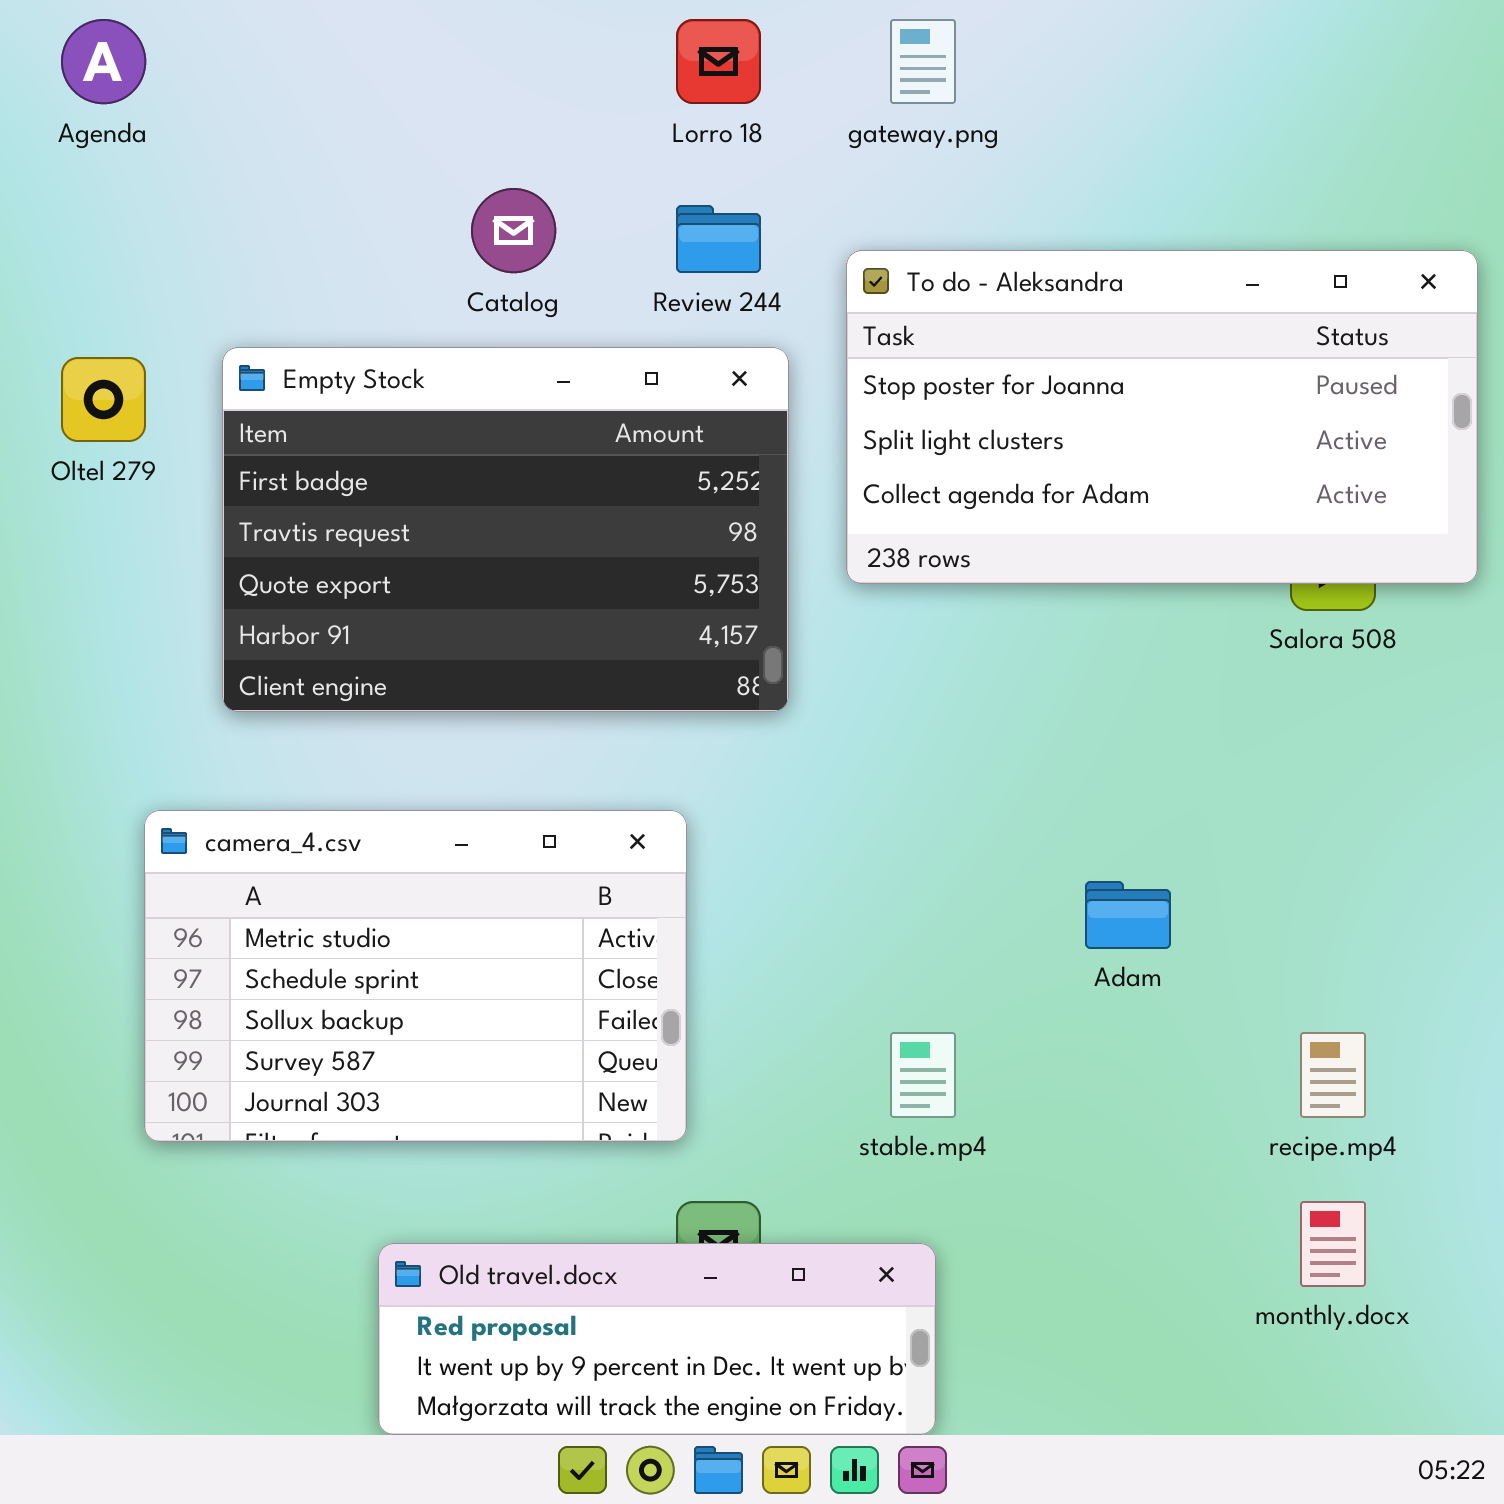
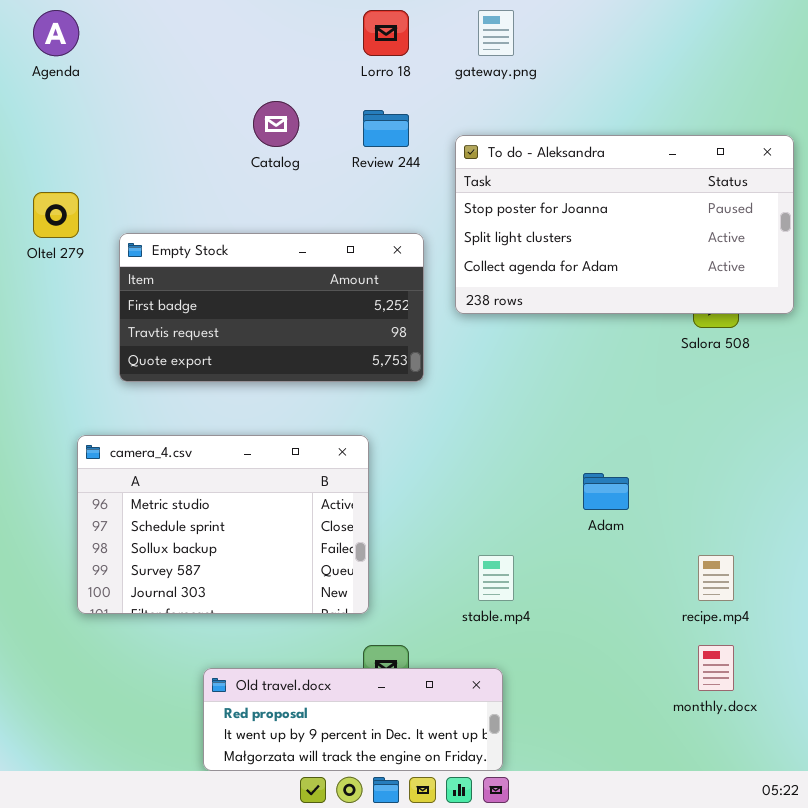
Empty Stock: [222,347,789,712] -> [119,233,424,382], resized

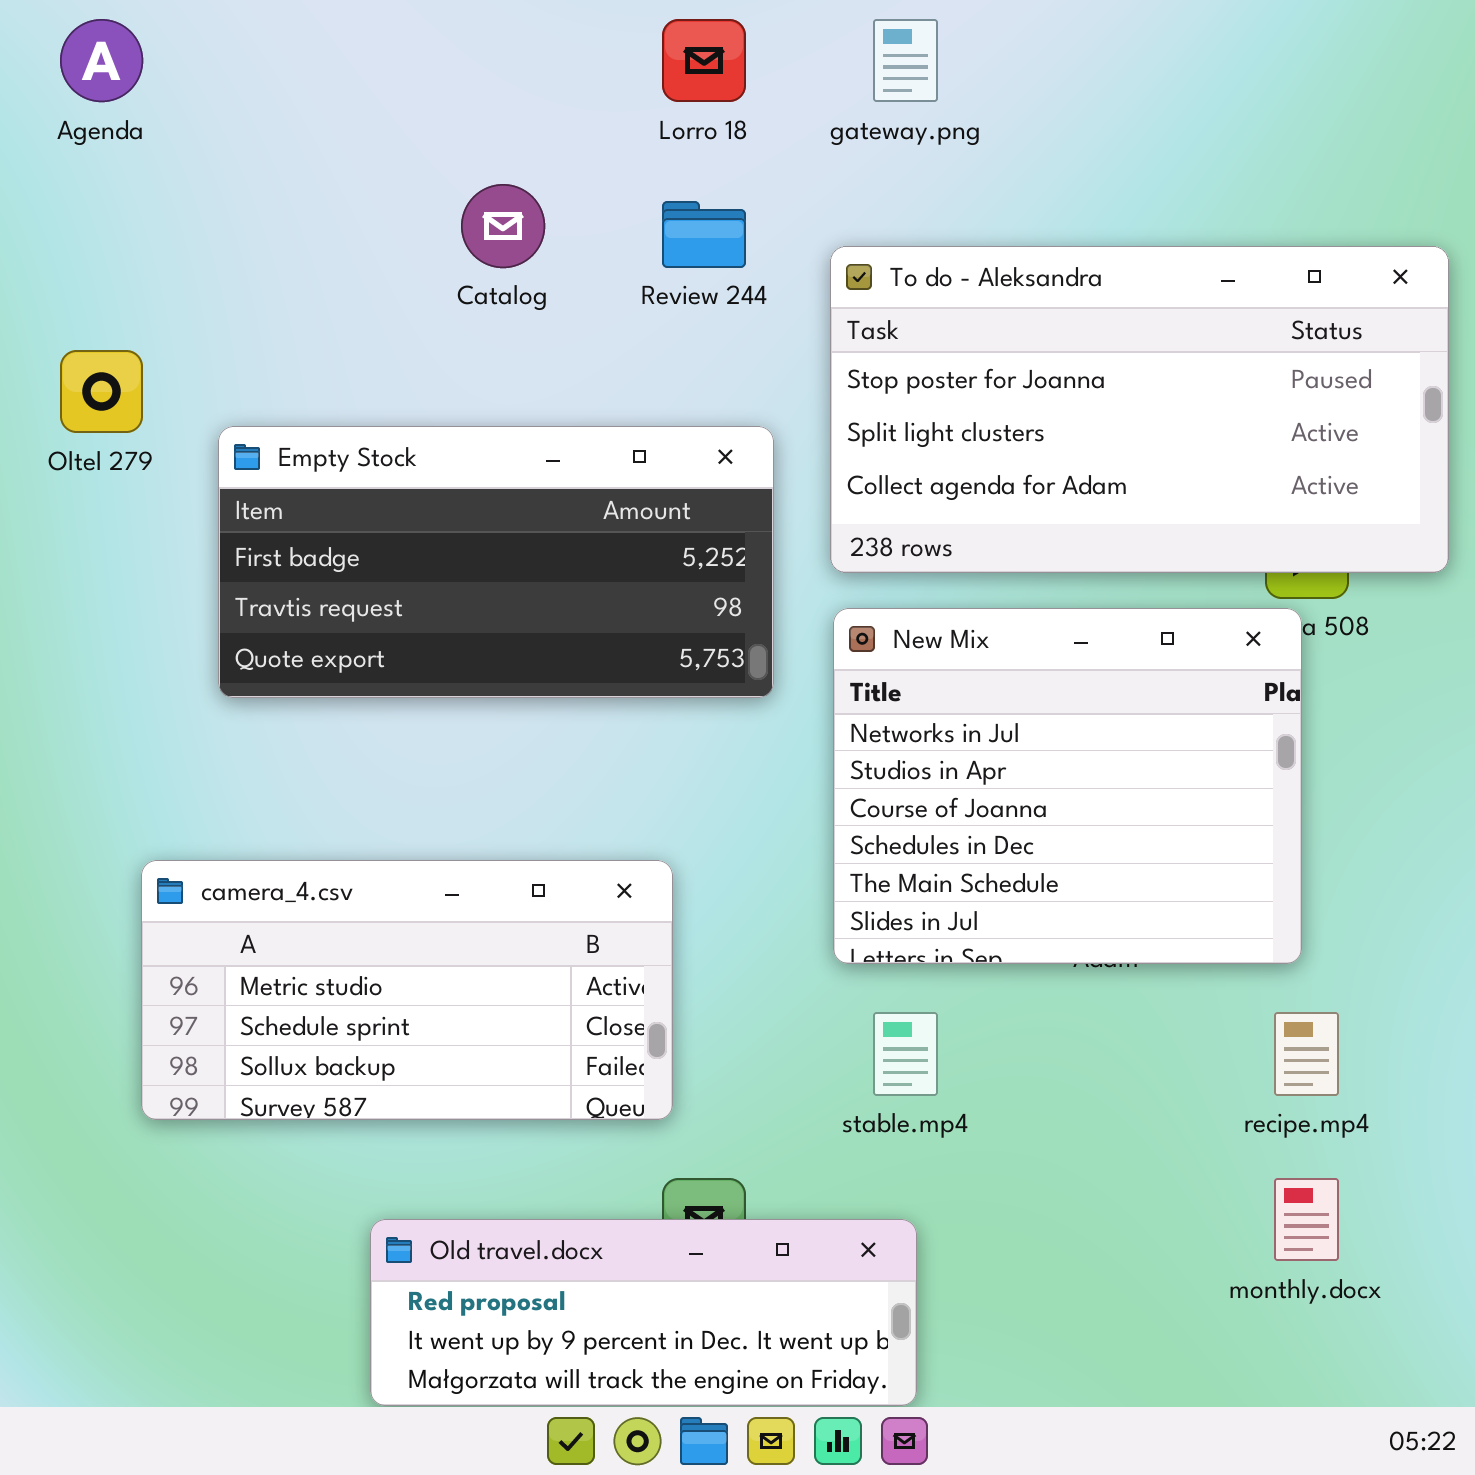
New Mix: none -> [833,608,1302,964], opened
camera_4.csv: [77,435,369,614] -> [141,860,673,1120], resized

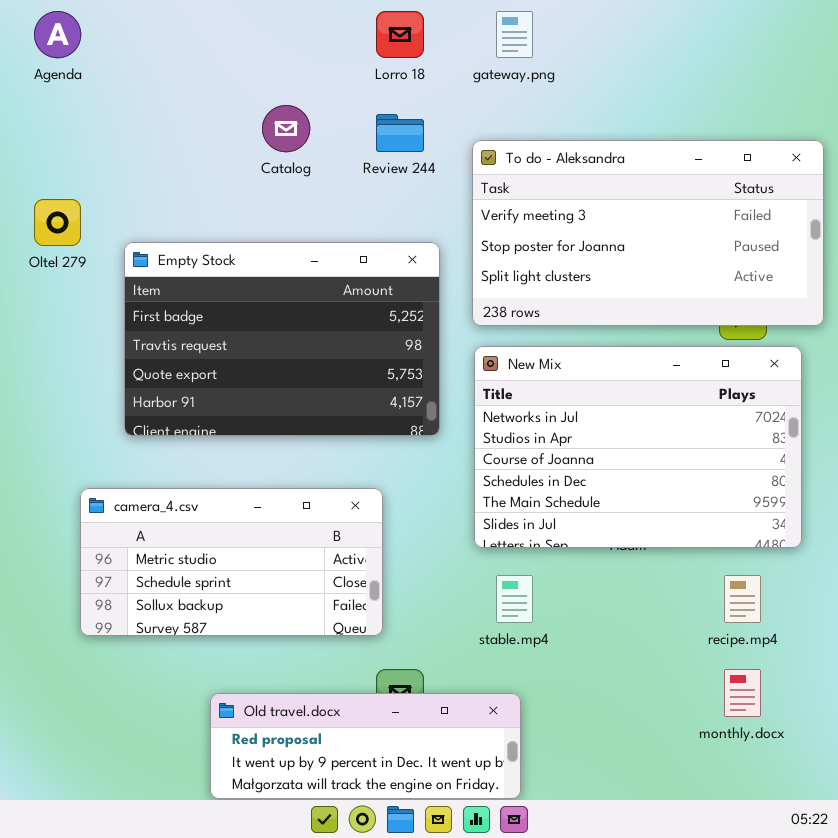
To do - Aleksandra: [830,246,1449,573] -> [472,140,824,326], scrolled up 1 row
Empty Stock: [218,426,774,698] -> [124,242,440,436], resized
New Mix: [833,608,1302,964] -> [474,346,802,548], resized

